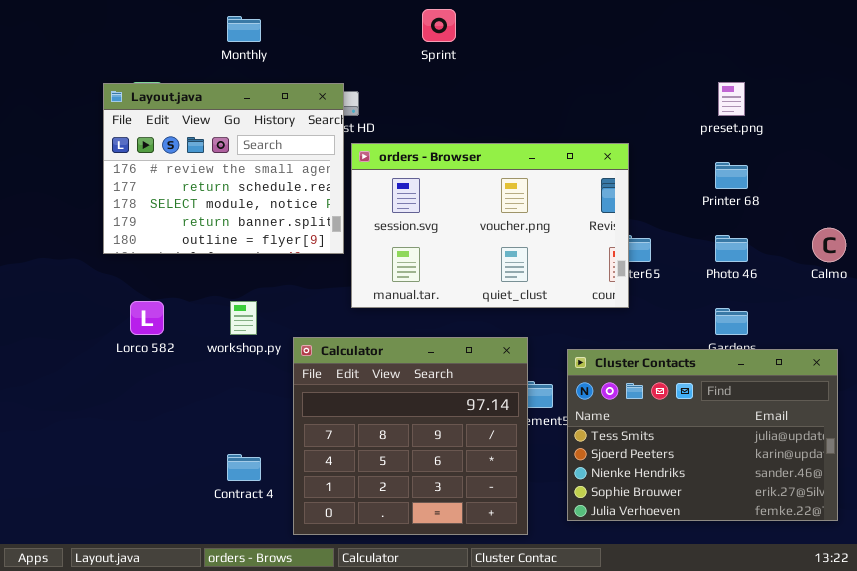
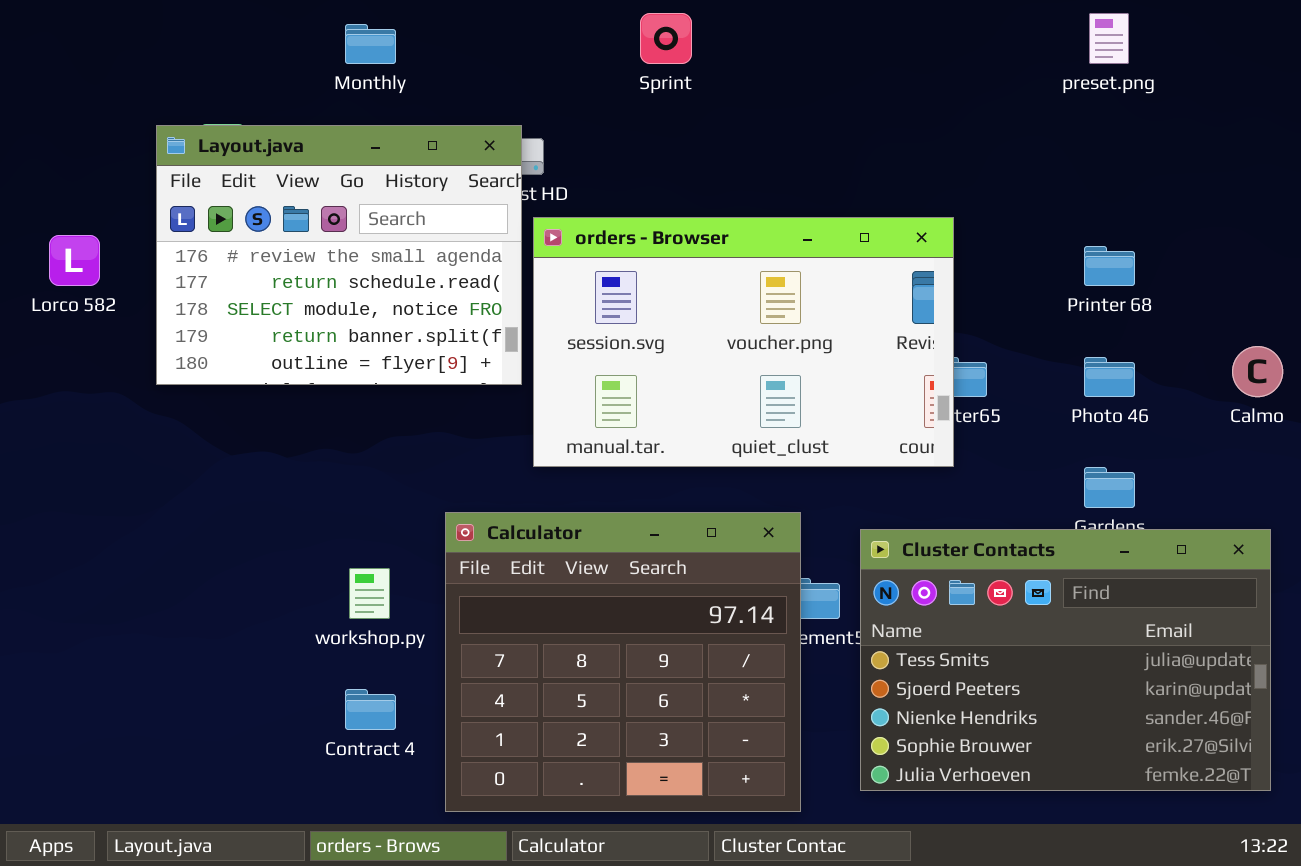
preset.png: [718,82,745,116] -> [1089,13,1129,64], moved
Lorco 582: [130,301,164,335] -> [49,235,100,286], moved
workshop.py: [230,301,257,335] -> [349,568,390,619], moved

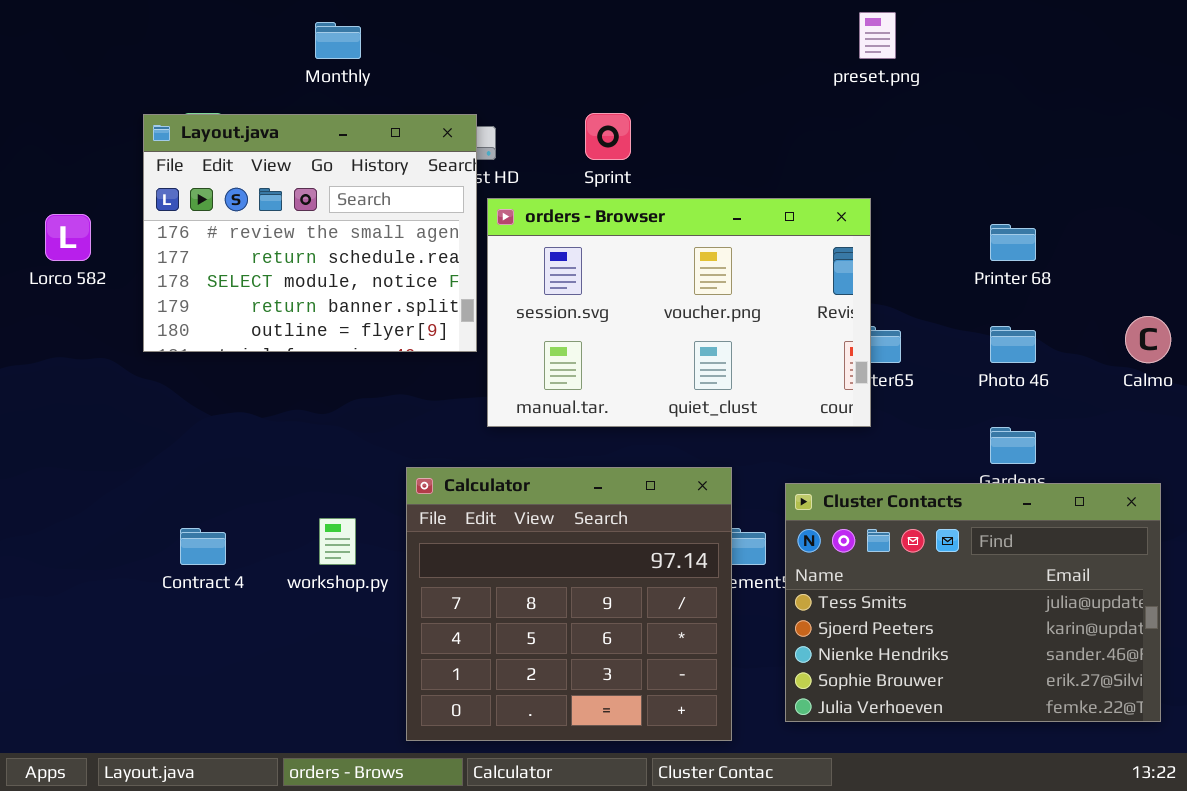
Sprint: [640,13,692,64] -> [585,113,631,160], moved
preset.png: [1089,13,1129,64] -> [859,12,896,59], moved
Contract 4: [345,689,396,730] -> [180,528,226,565], moved

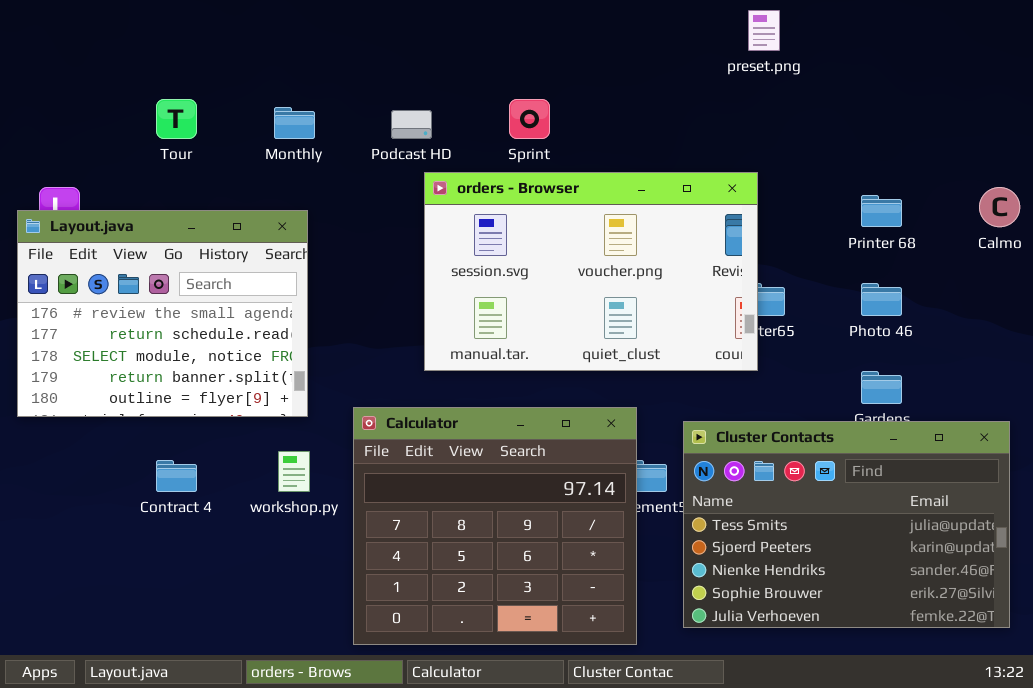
Monthly: [315,22,361,59] -> [274,107,315,139], moved
Layout.java: [143,114,477,352] -> [17,210,308,417], moved
Calmo: [1125,316,1171,363] -> [979,187,1020,227], moved

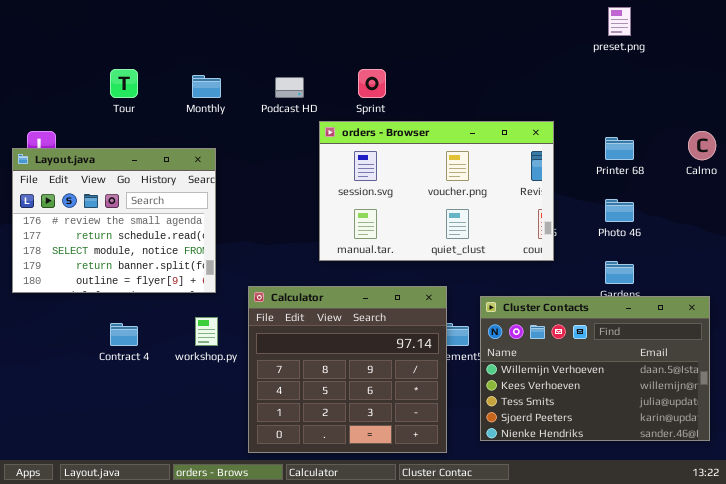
preset.png: [748,10,780,51] -> [608,7,631,36], moved
orders - Browser: [424,172,758,371] -> [319,121,554,261], moved
Cluster Contacts: [683,421,1010,628] -> [480,296,710,441], scrolled up 2 rows

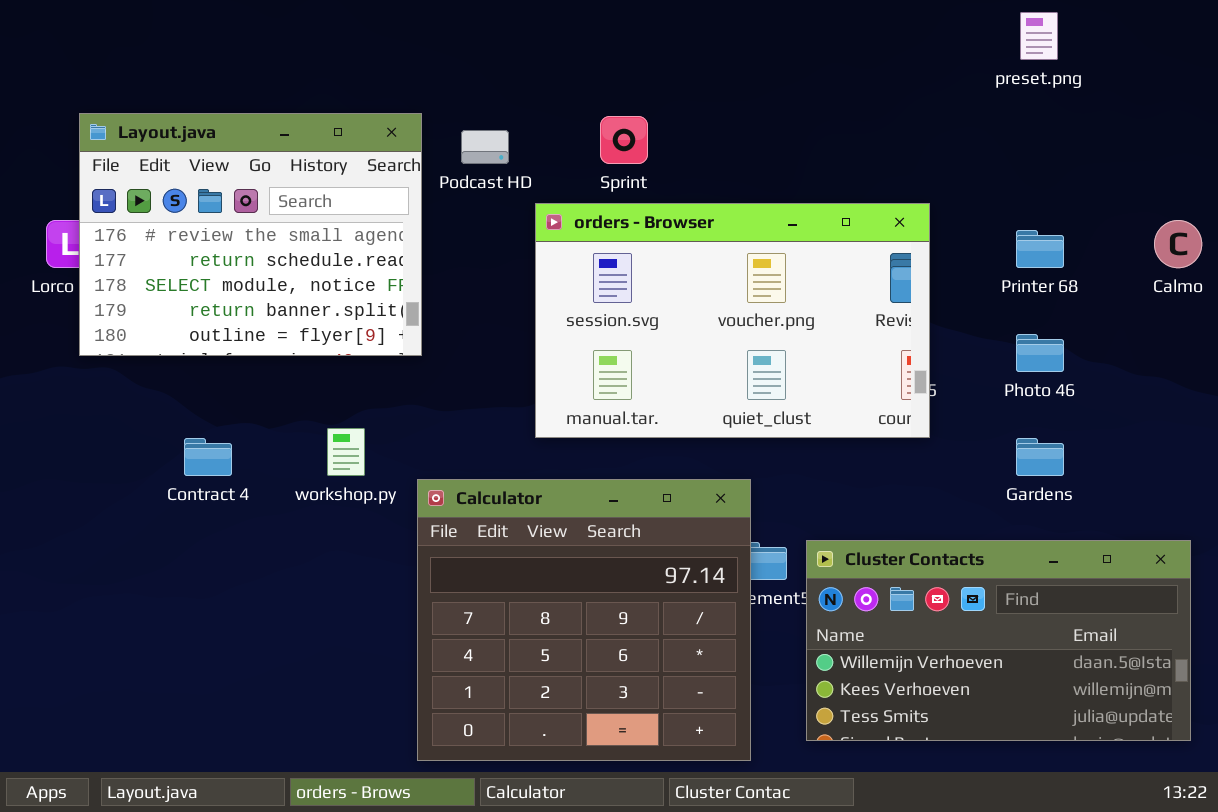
Layout.java: [12,148,216,293] -> [79,113,422,356], moved
Cluster Contacts: [480,296,710,441] -> [806,540,1191,741], resized
workshop.py: [195,317,218,346] -> [327,428,365,476], moved
Contract 4: [110,323,138,346] -> [184,438,232,476], moved

